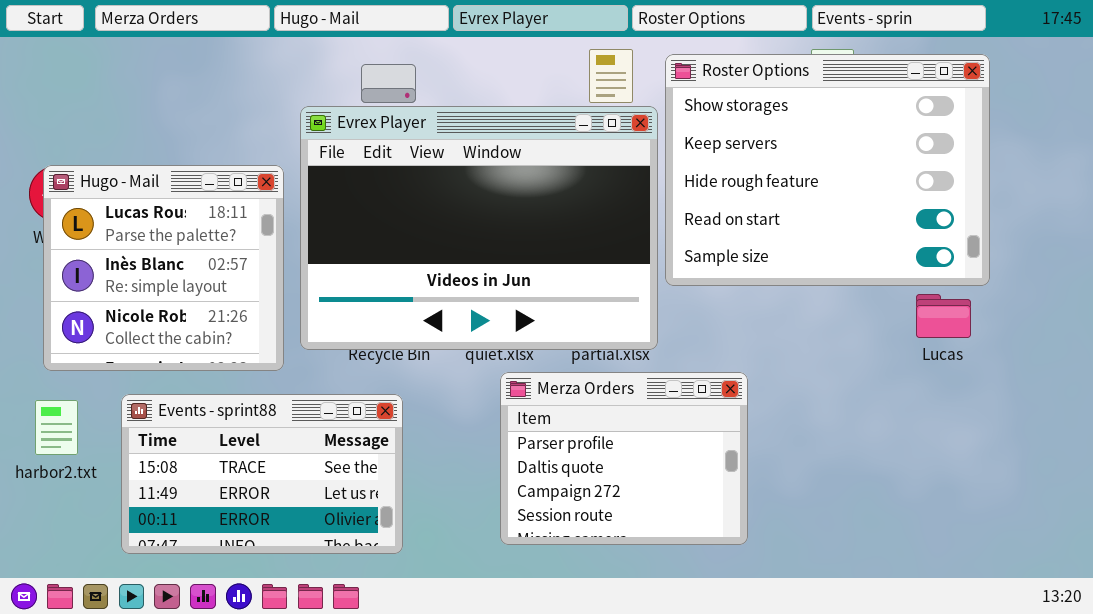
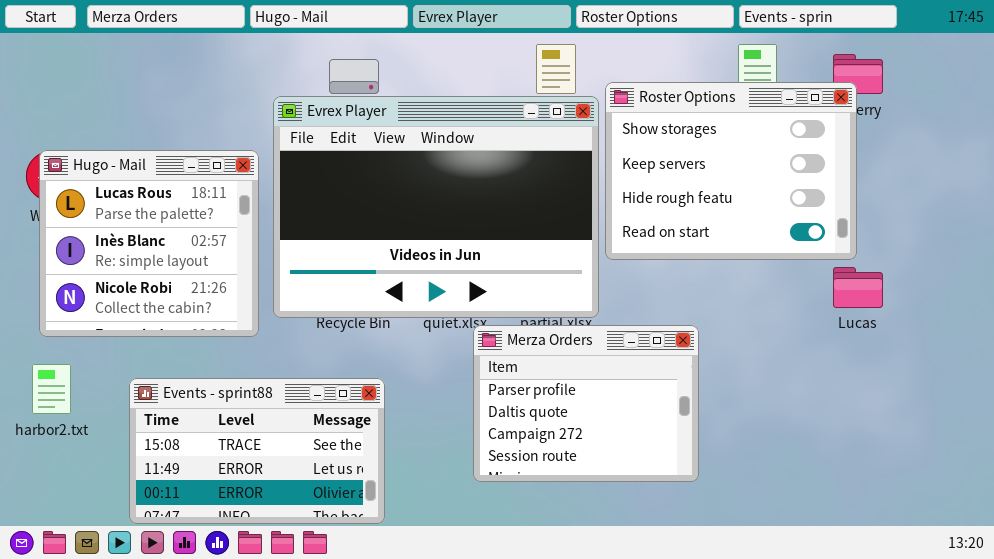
Roster Options: [665,54,990,286] -> [605,82,857,260], resized
Merza Orders: [500,372,748,545] -> [473,325,699,482], moved
Events - sprint88: [121,394,403,554] -> [129,378,385,524], moved

